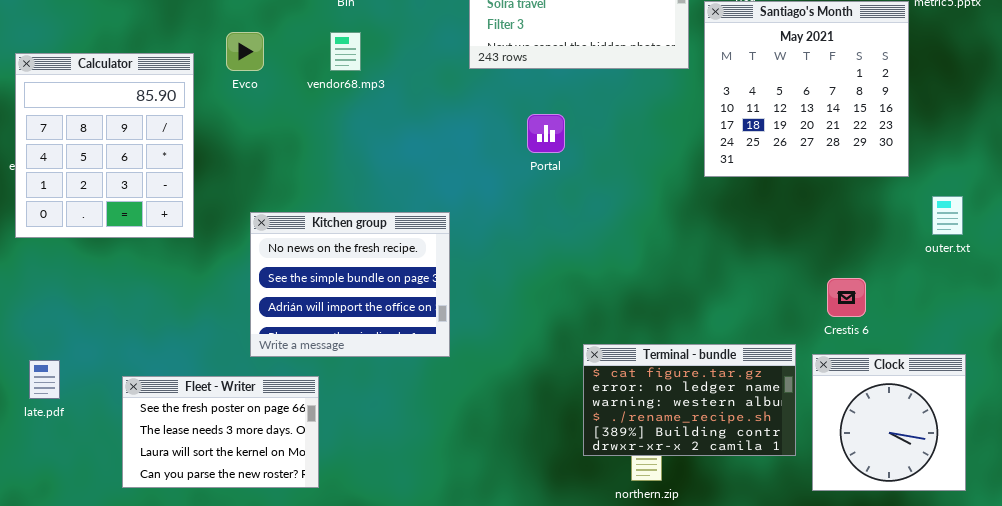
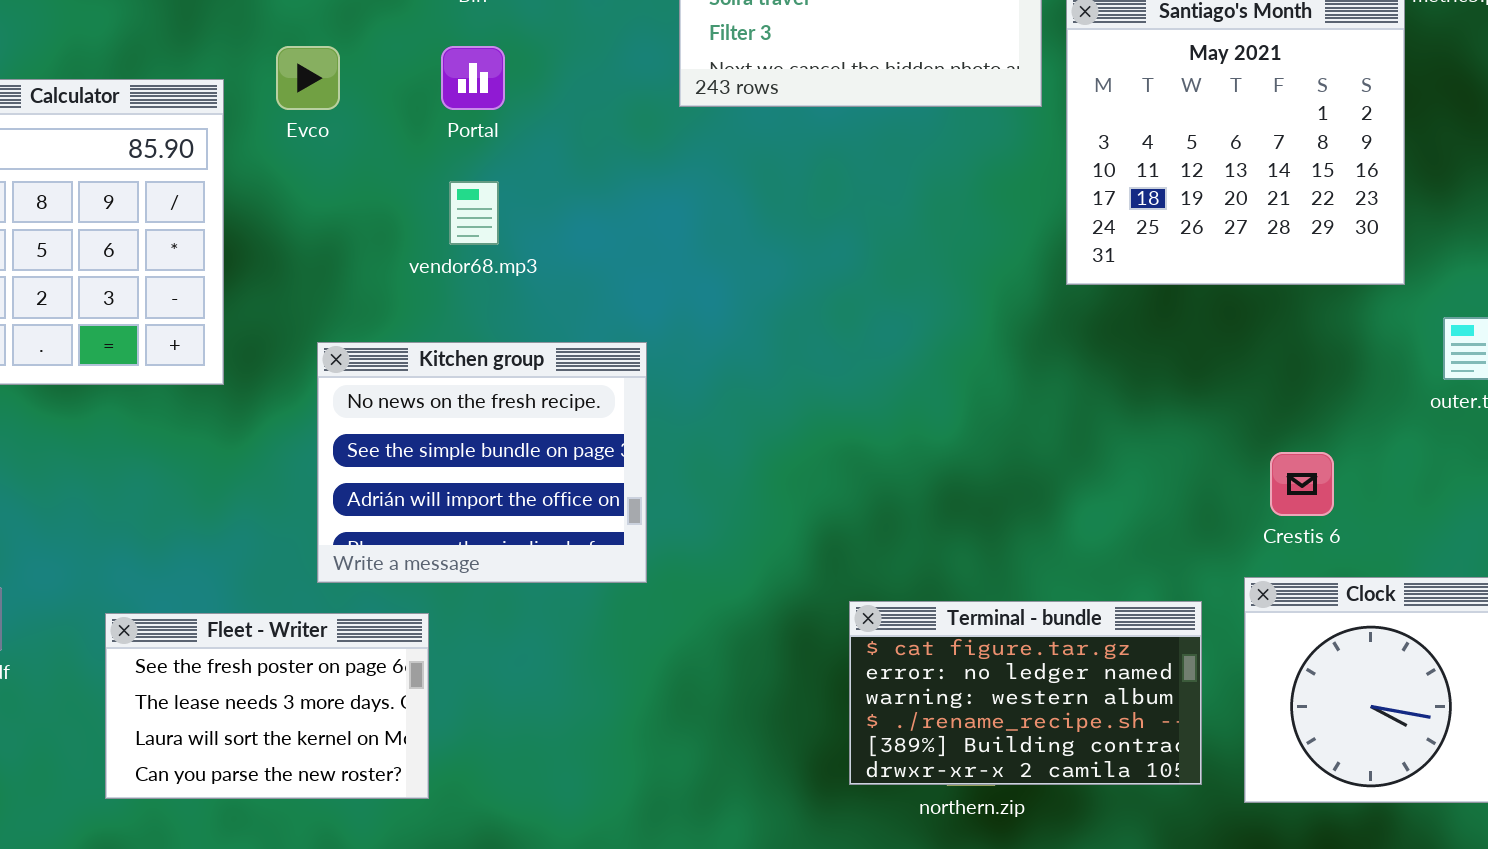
vendor68.mp3: [330,32,361,71] -> [449,181,499,245], moved
Portal: [527,114,565,153] -> [441,46,505,110], moved
Terminal - bundle: [583,344,796,456] -> [849,601,1202,785], moved

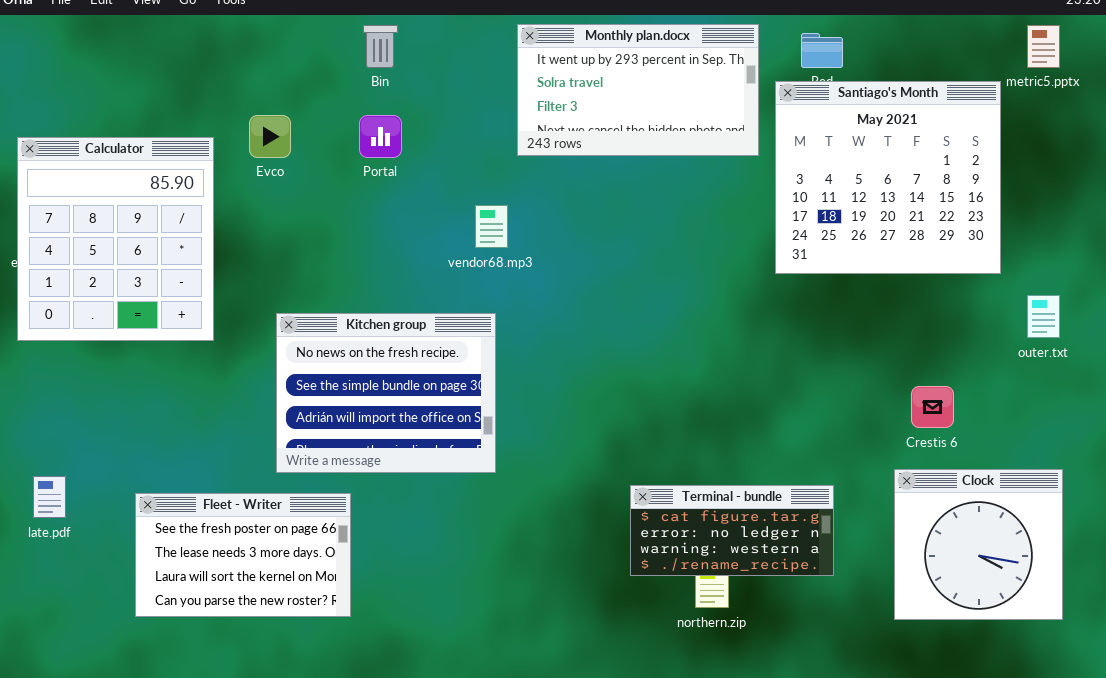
vendor68.mp3: [449,181,499,245] -> [475,205,508,248], moved
Terminal - bundle: [849,601,1202,785] -> [630,485,834,576], resized

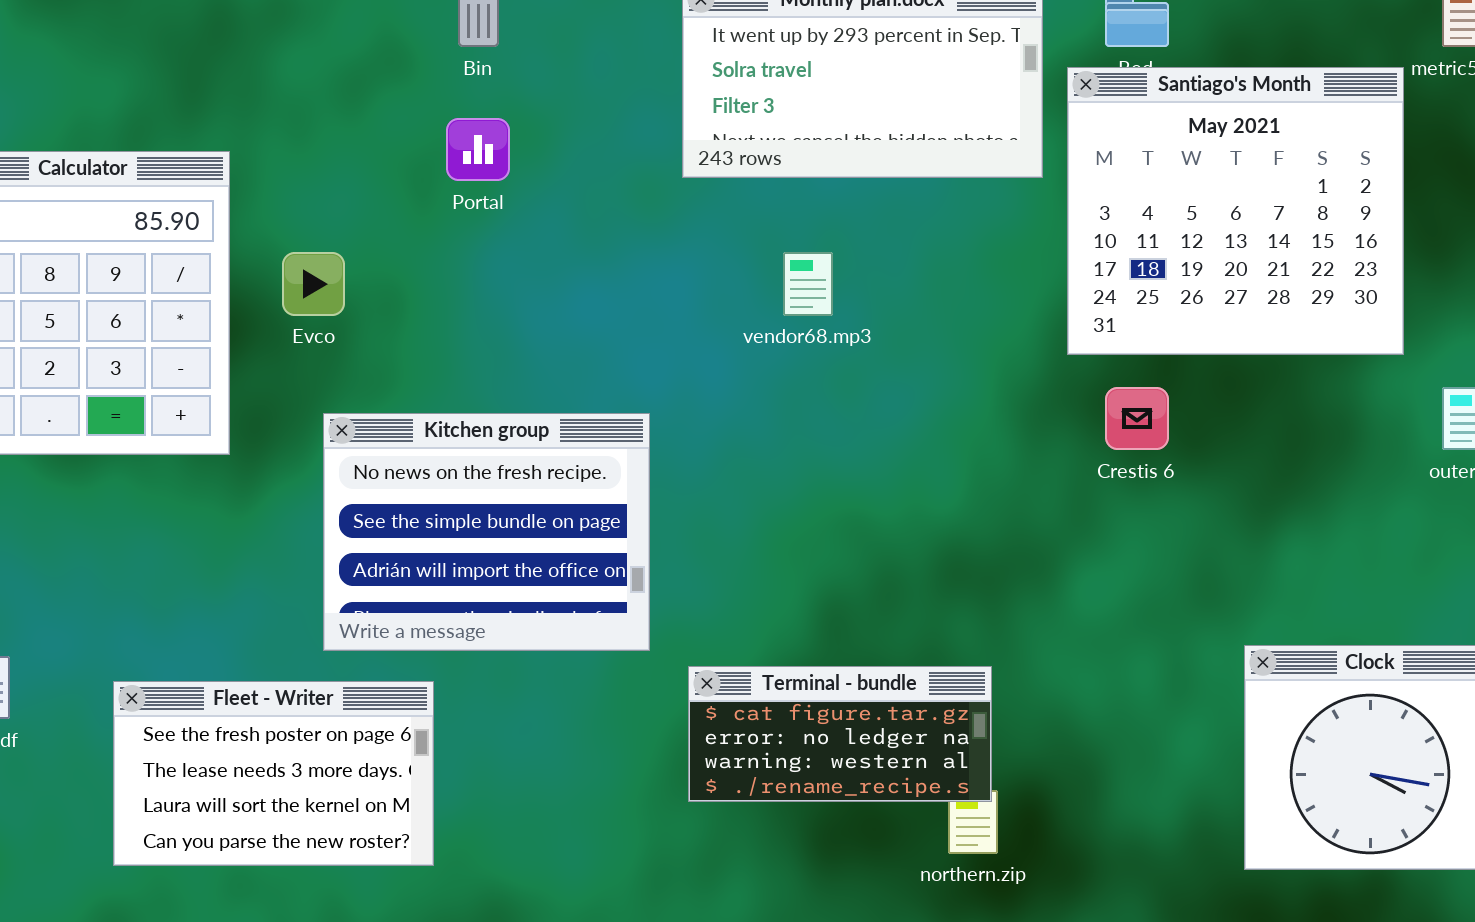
Evco: [249,115,291,158] -> [282,252,345,316], moved
vendor68.mp3: [475,205,508,248] -> [783,252,833,316], moved
Crestis 6: [911,386,954,428] -> [1105,387,1169,450], moved
Terminal - bundle: [630,485,834,576] -> [688,666,992,802], moved

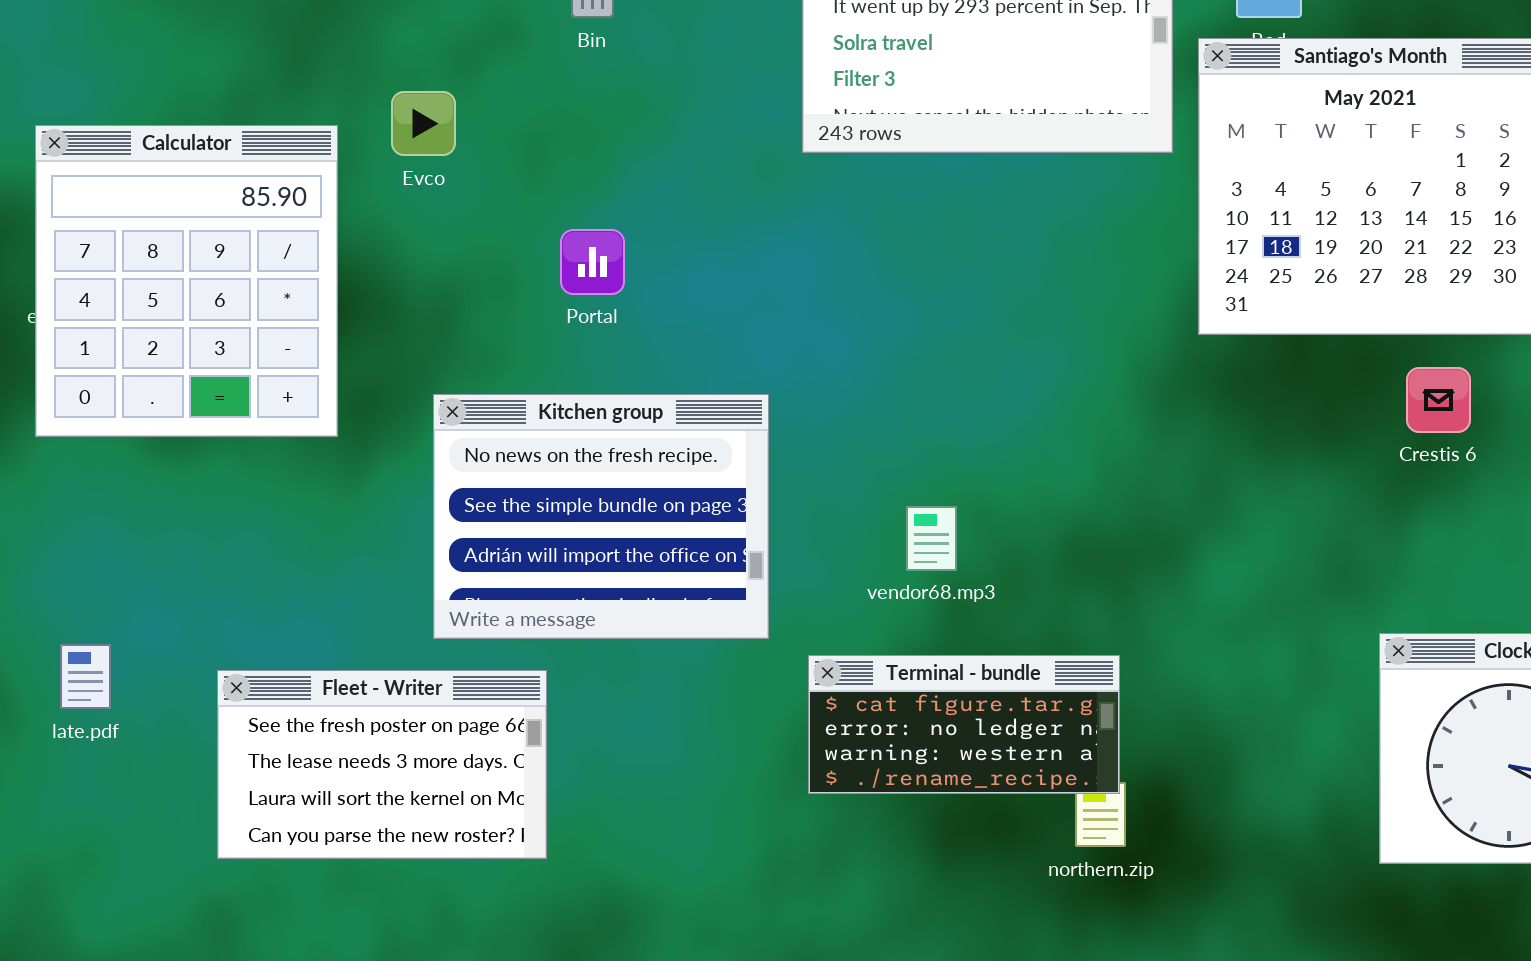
Portal: [446,118,510,181] -> [560,229,625,295], moved
Evco: [282,252,345,316] -> [391,91,456,156], moved
vendor68.mp3: [783,252,833,316] -> [906,506,957,571], moved
Crestis 6: [1105,387,1169,450] -> [1406,367,1471,433], moved

